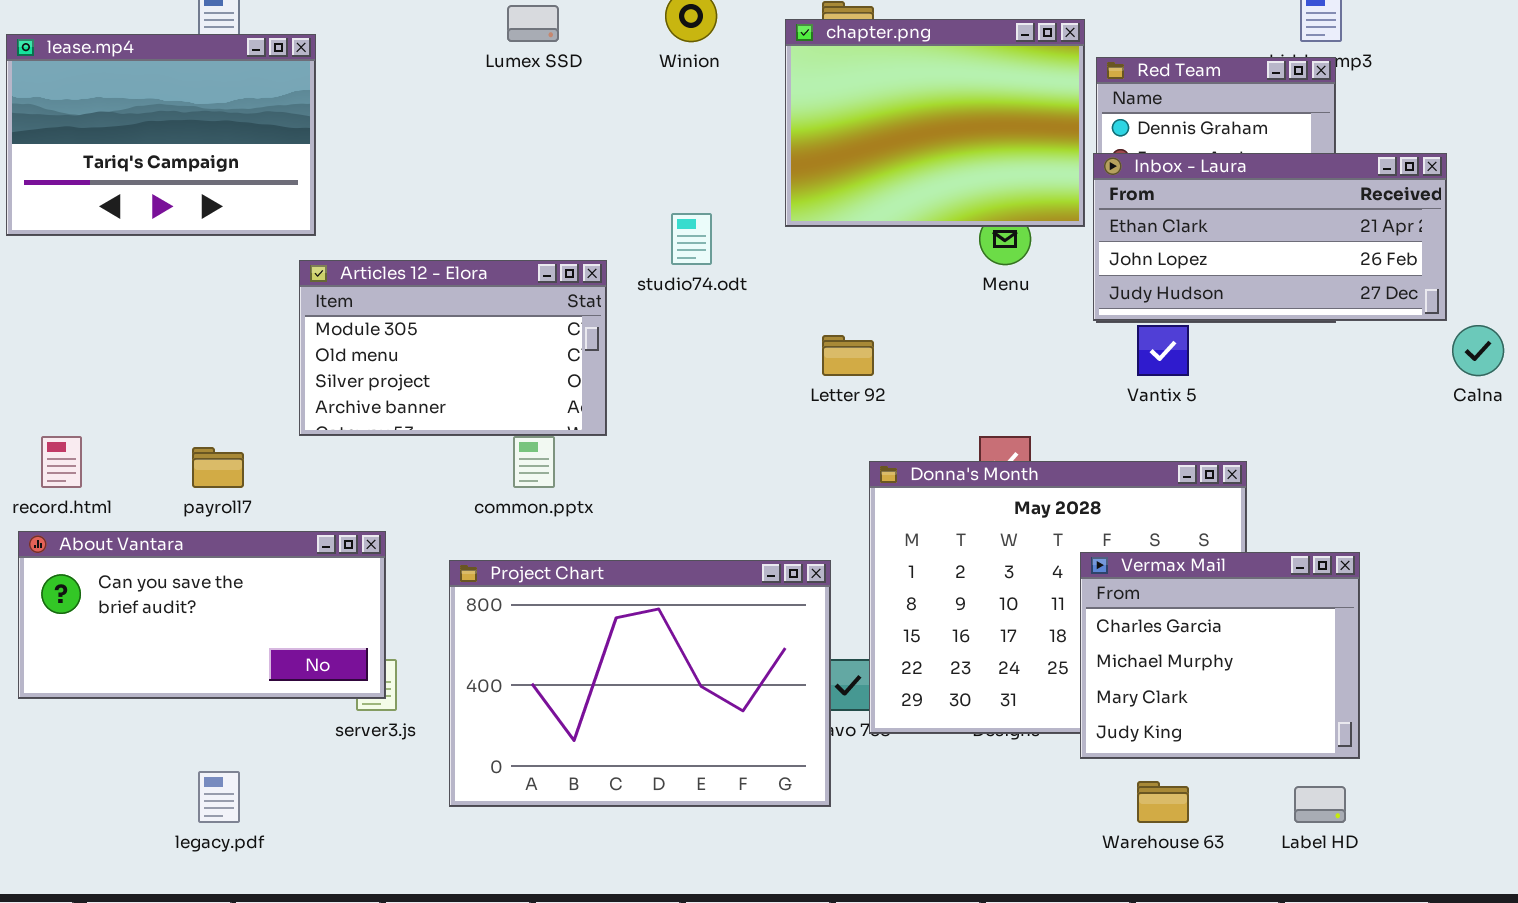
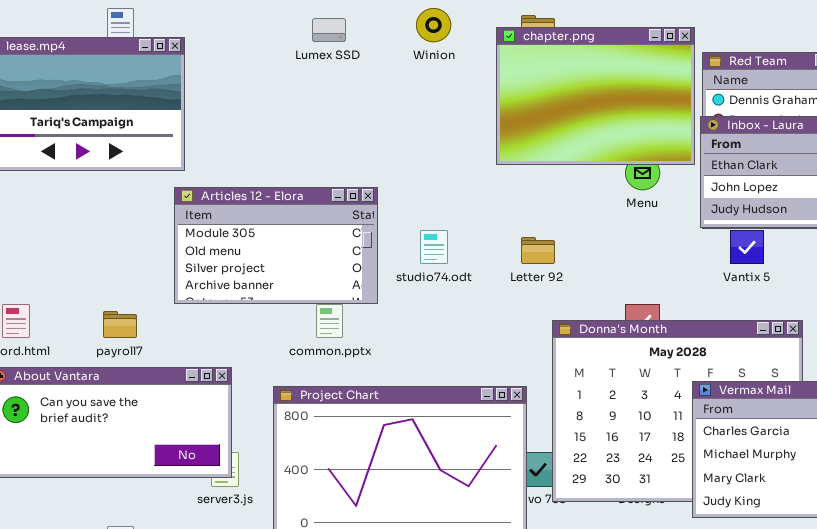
studio74.odt: [671,213,712,265] -> [420,230,448,264], moved

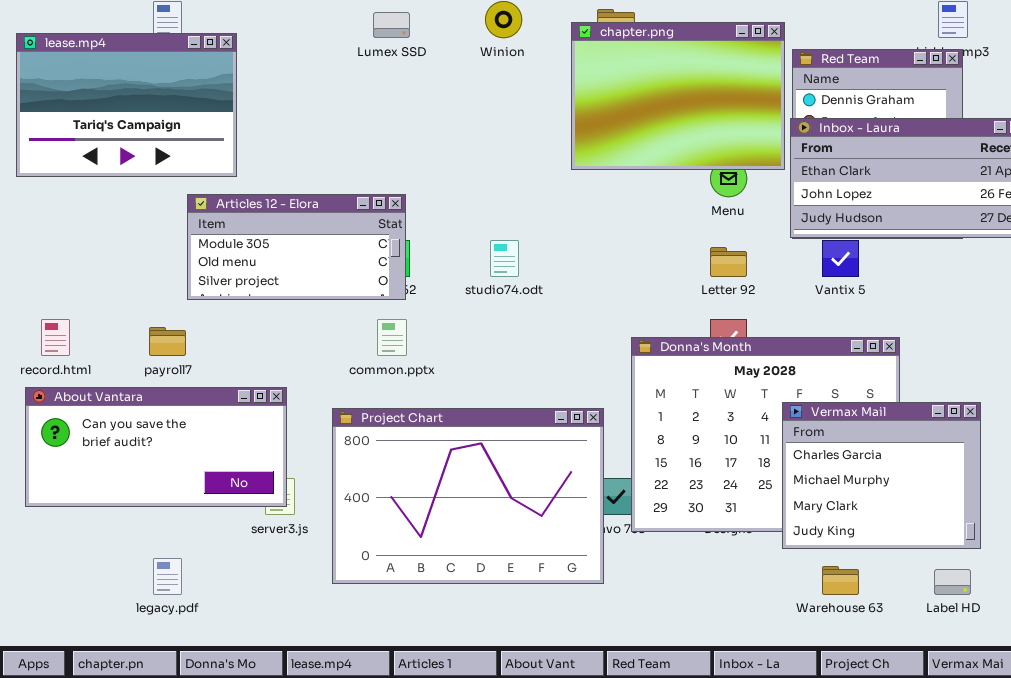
Articles 12 - Elora: [174,187,378,304] -> [187,194,406,300], moved, resized
Letter 92: [521,237,555,264] -> [710,247,747,277], moved

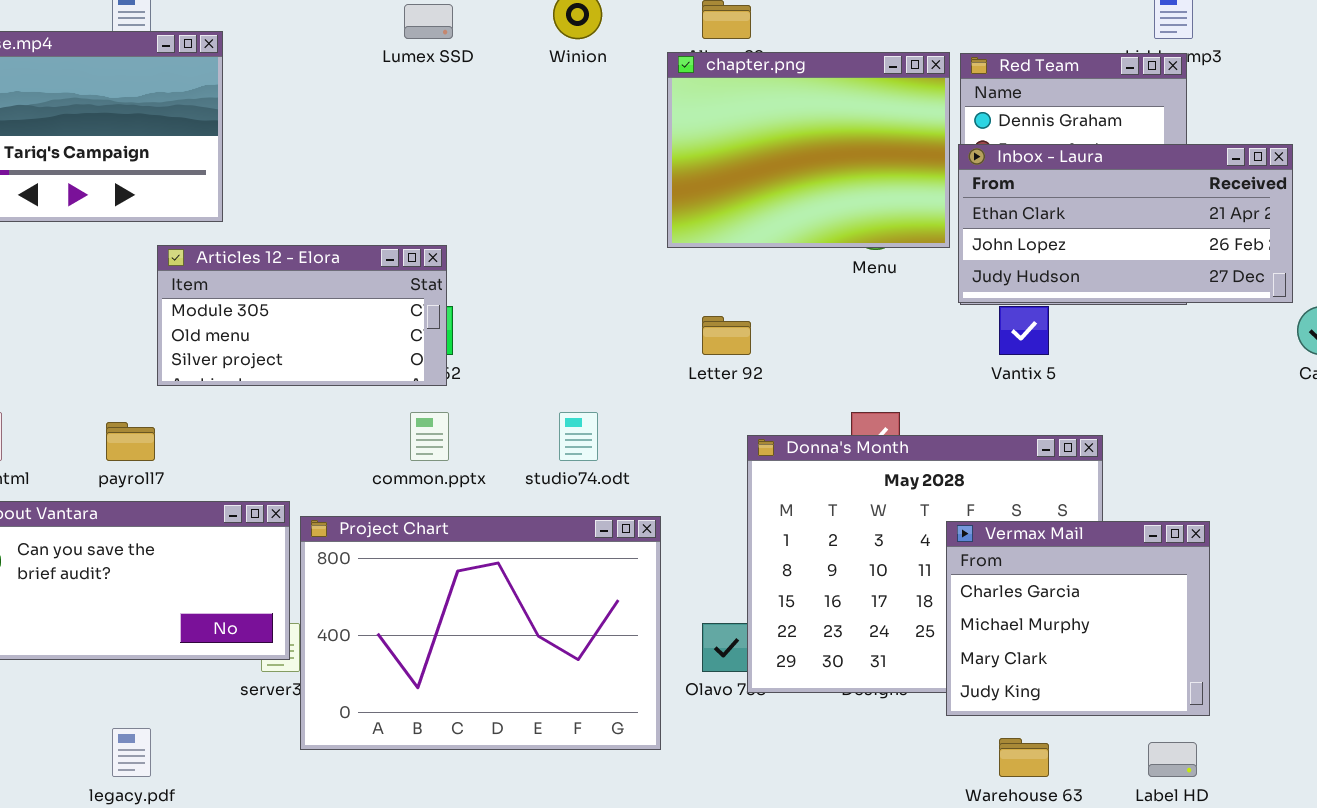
chapter.png: [571,22,785,170] -> [667,52,950,248], moved
studio74.odt: [490,240,519,277] -> [559,412,598,461], moved
Letter 92: [710,247,747,277] -> [702,316,751,355], moved
Project Chart: [332,408,604,584] -> [300,516,661,750], moved

